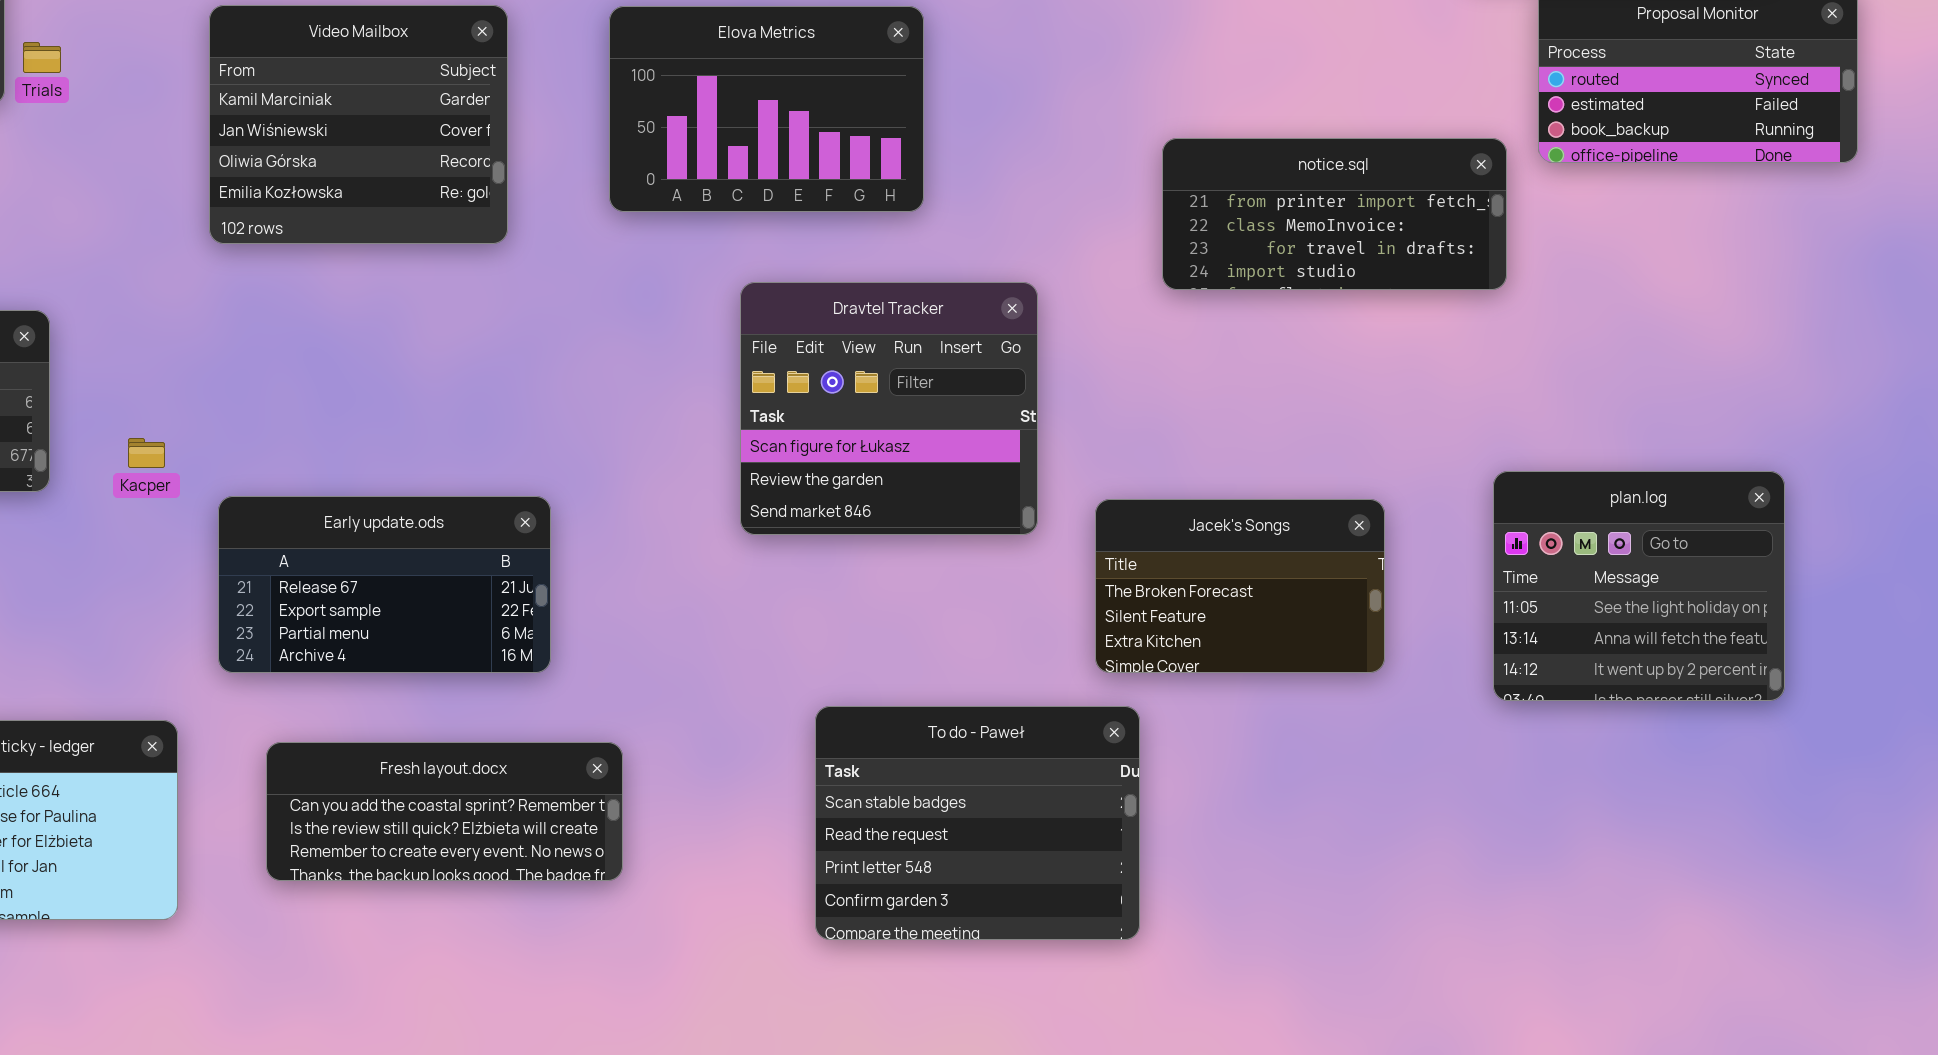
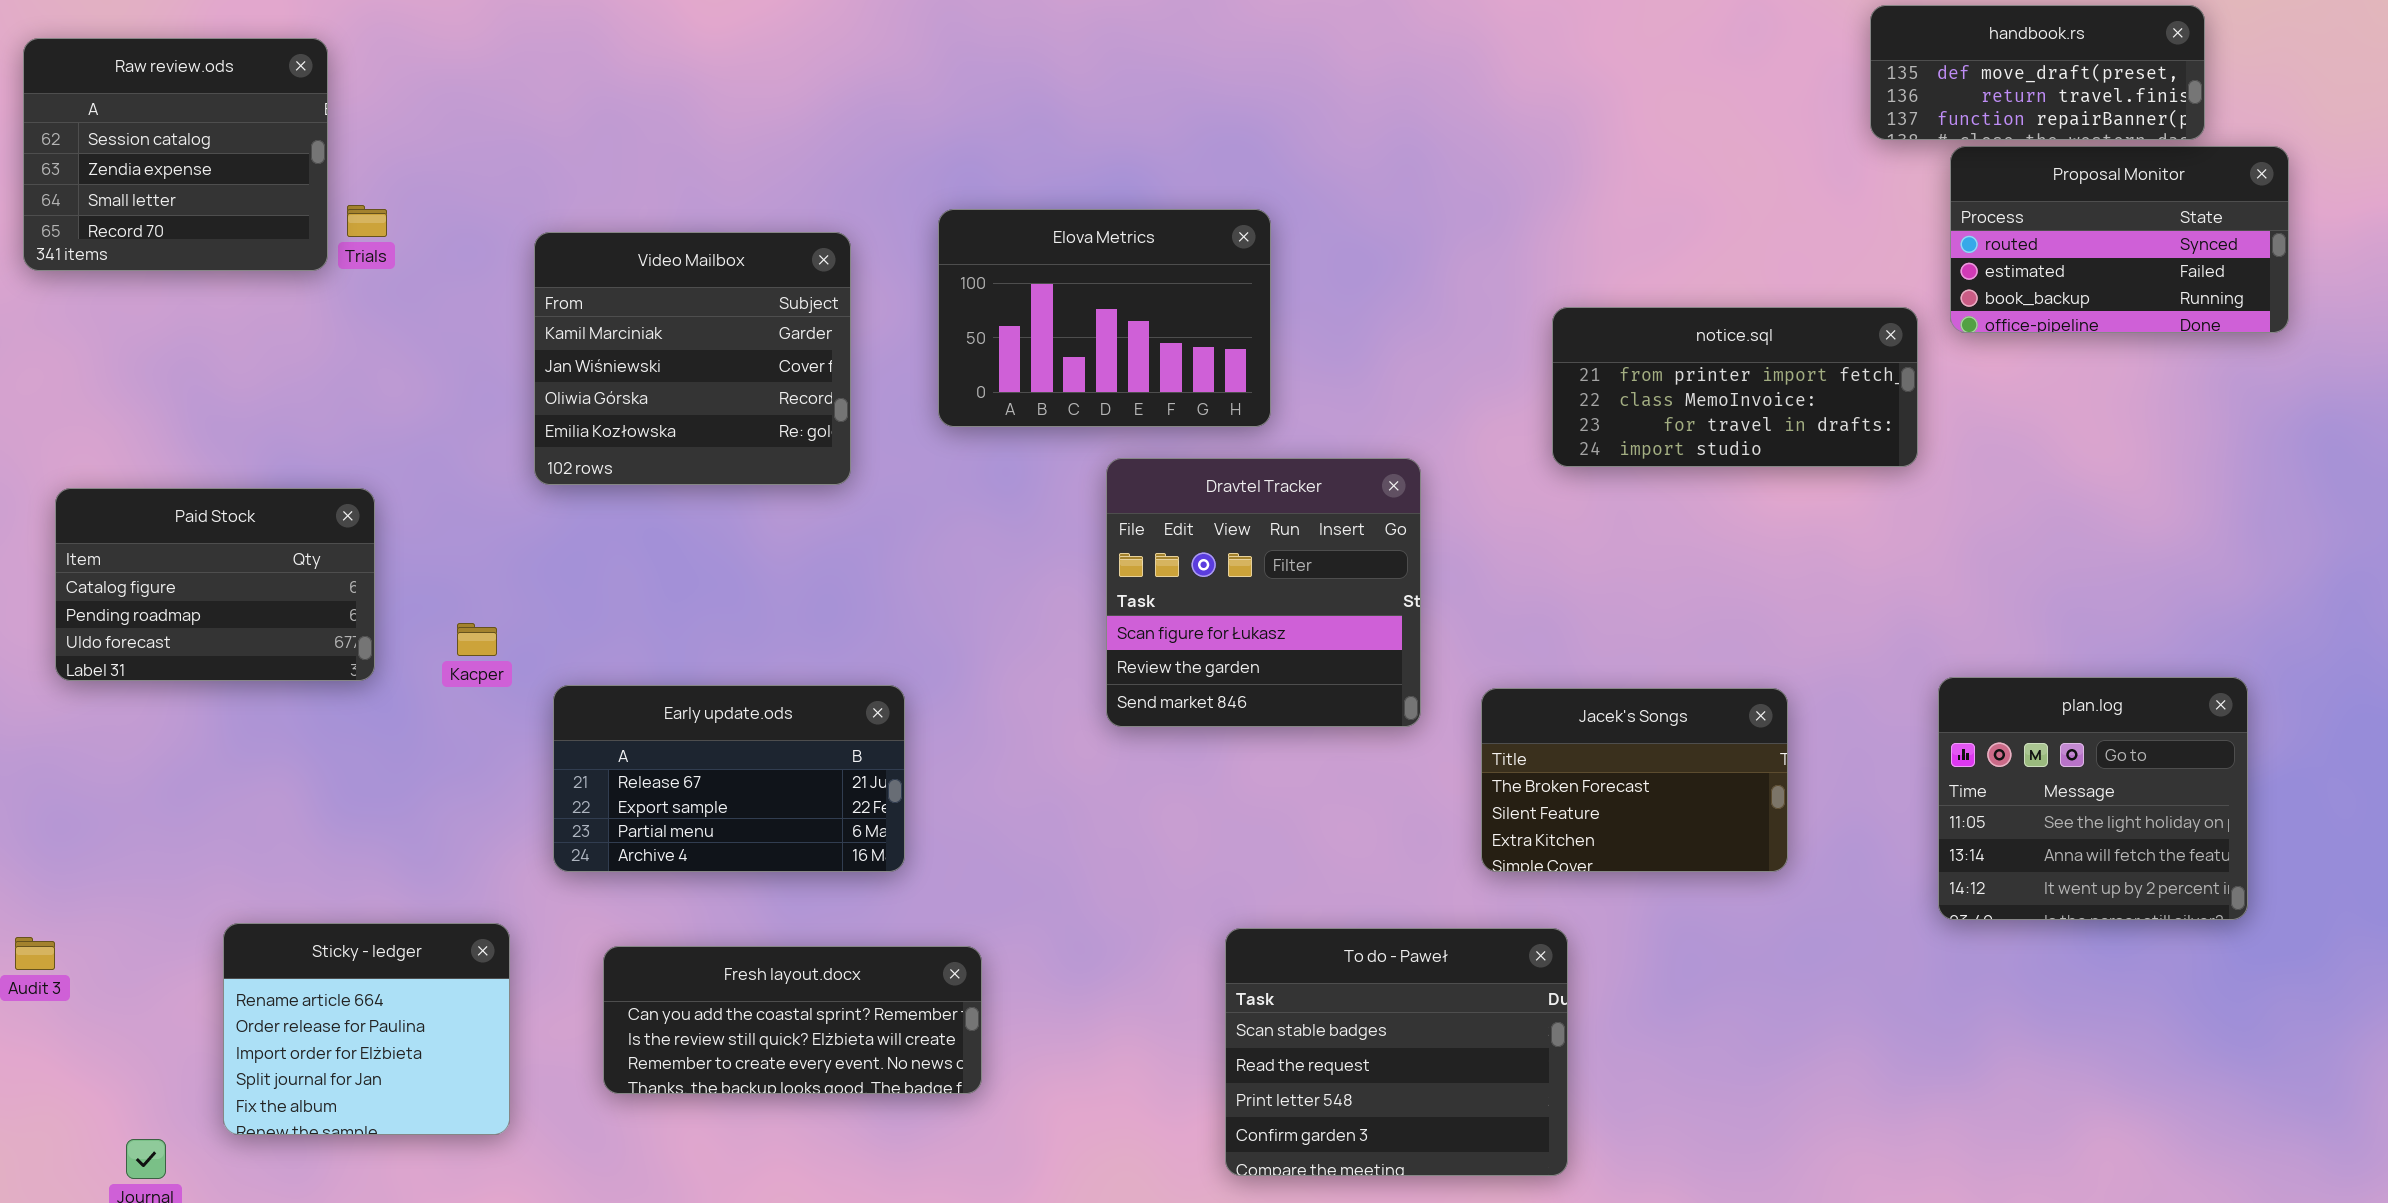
Video Mailbox: [209,5,508,244] -> [534,232,851,485], moved
Elova Metrics: [609,6,924,212] -> [938,209,1271,427], moved
plan.log: [1493,471,1785,701] -> [1938,677,2248,920], moved
To do - Paweł: [815,706,1140,940] -> [1225,928,1568,1176], moved

